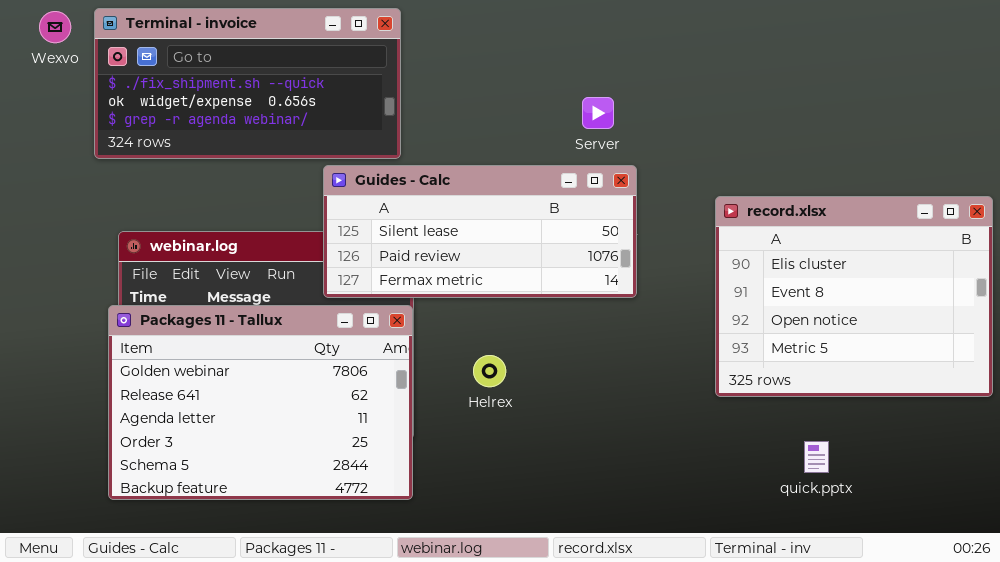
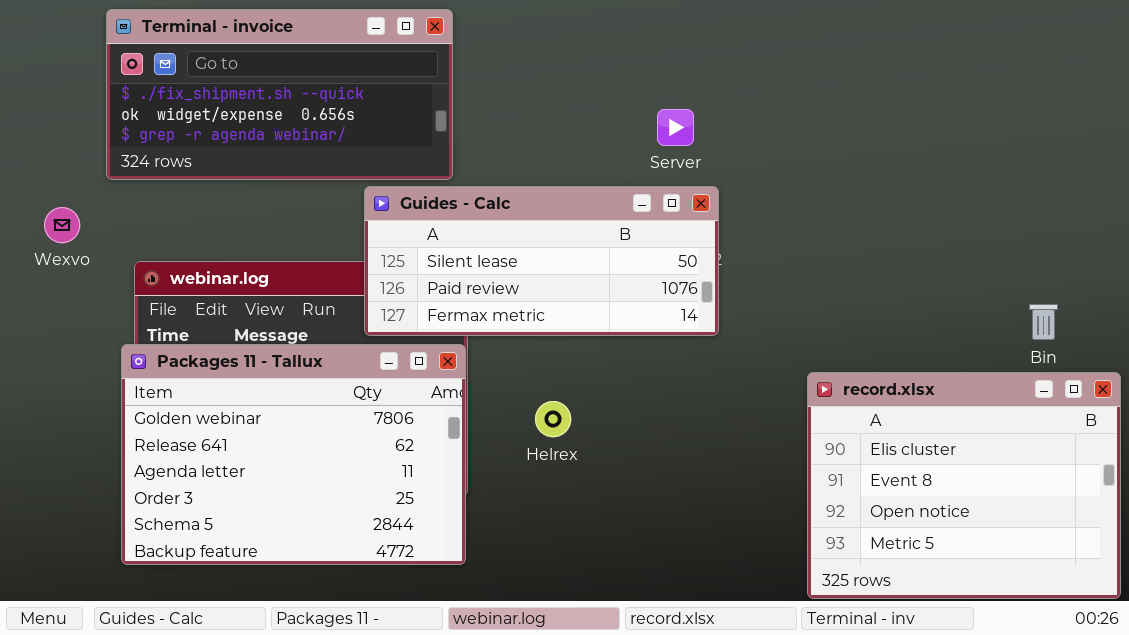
Wexvo: [39,11,71,43] -> [44,207,80,243], moved
record.xlsx: [715,196,993,397] -> [807,372,1121,599], moved

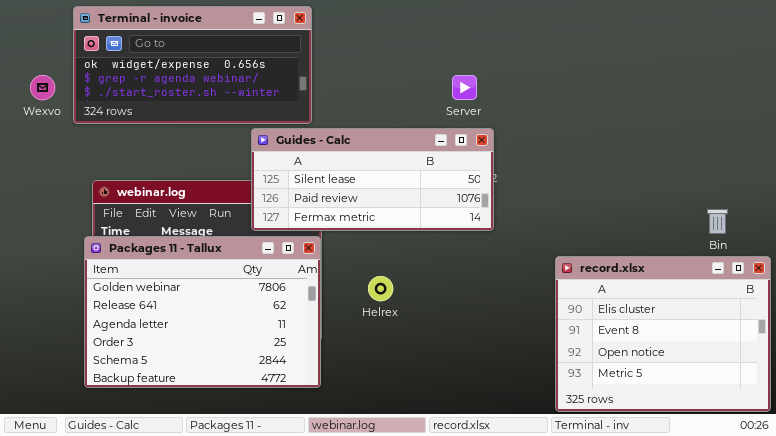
Terminal - invoice: [106,9,453,180] -> [73,6,312,124], scrolled down 1 row
Wexvo: [44,207,80,243] -> [30,75,55,100], moved

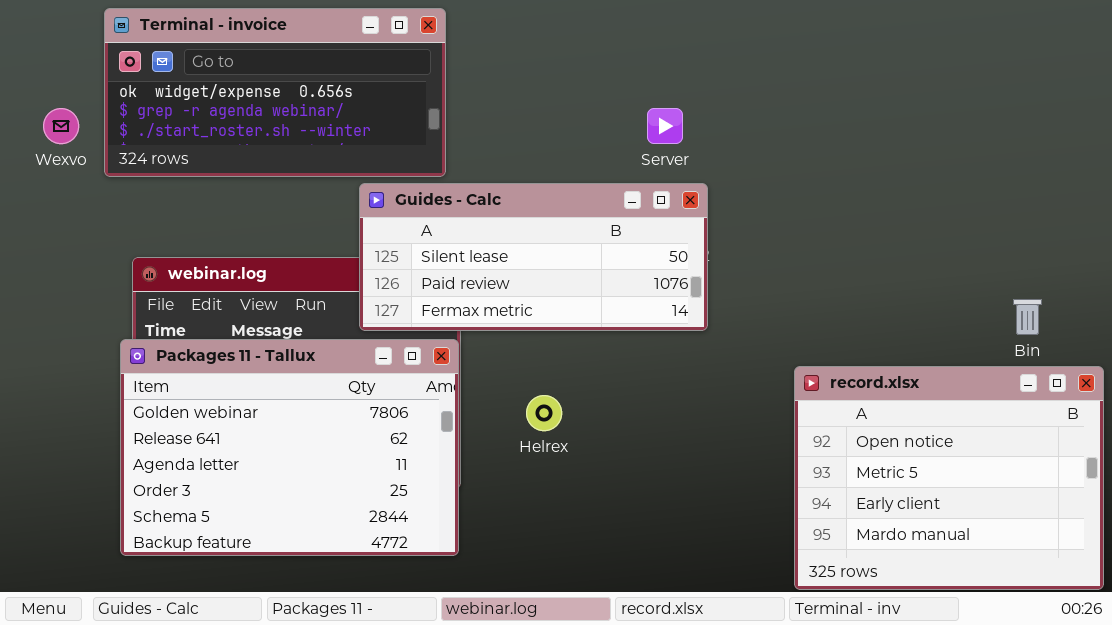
record.xlsx: [555,256,771,412] -> [794,366,1104,590], scrolled down 2 rows

